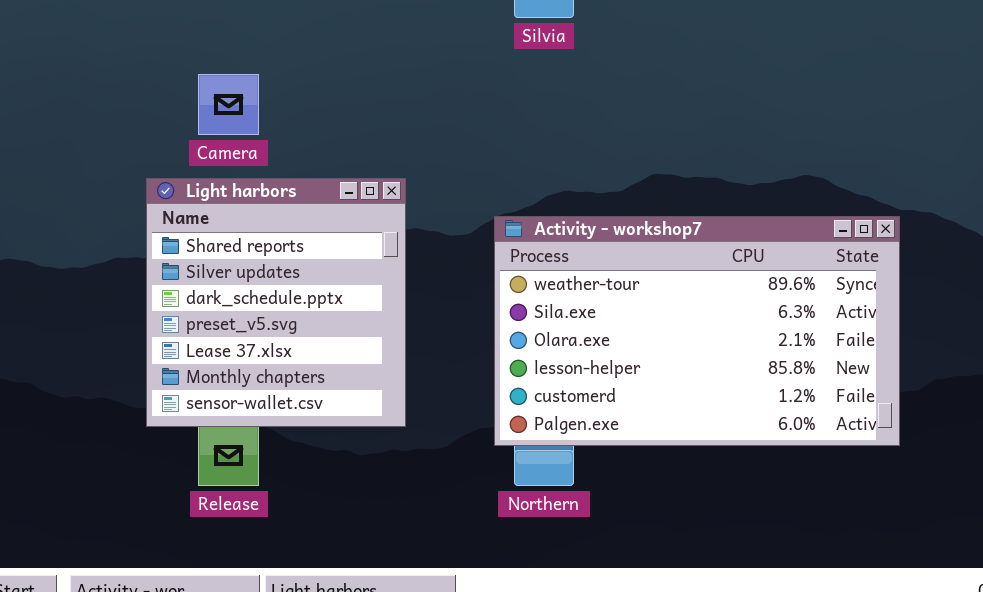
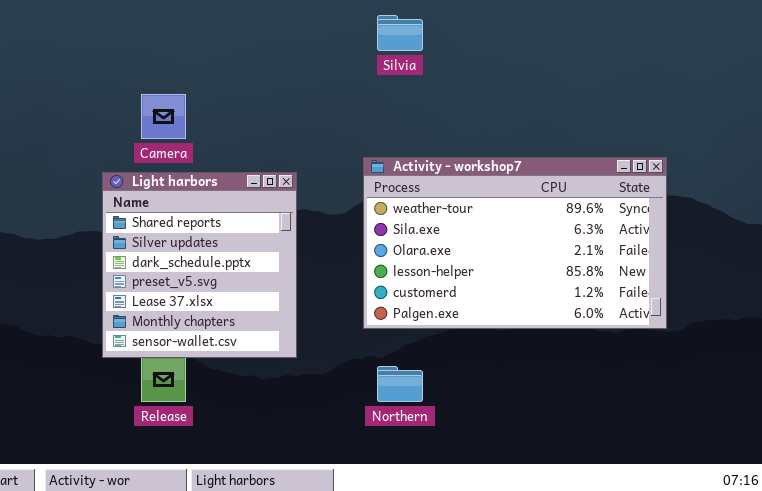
Activity - workshop7: [494,216,900,446] -> [363,157,667,329], moved

